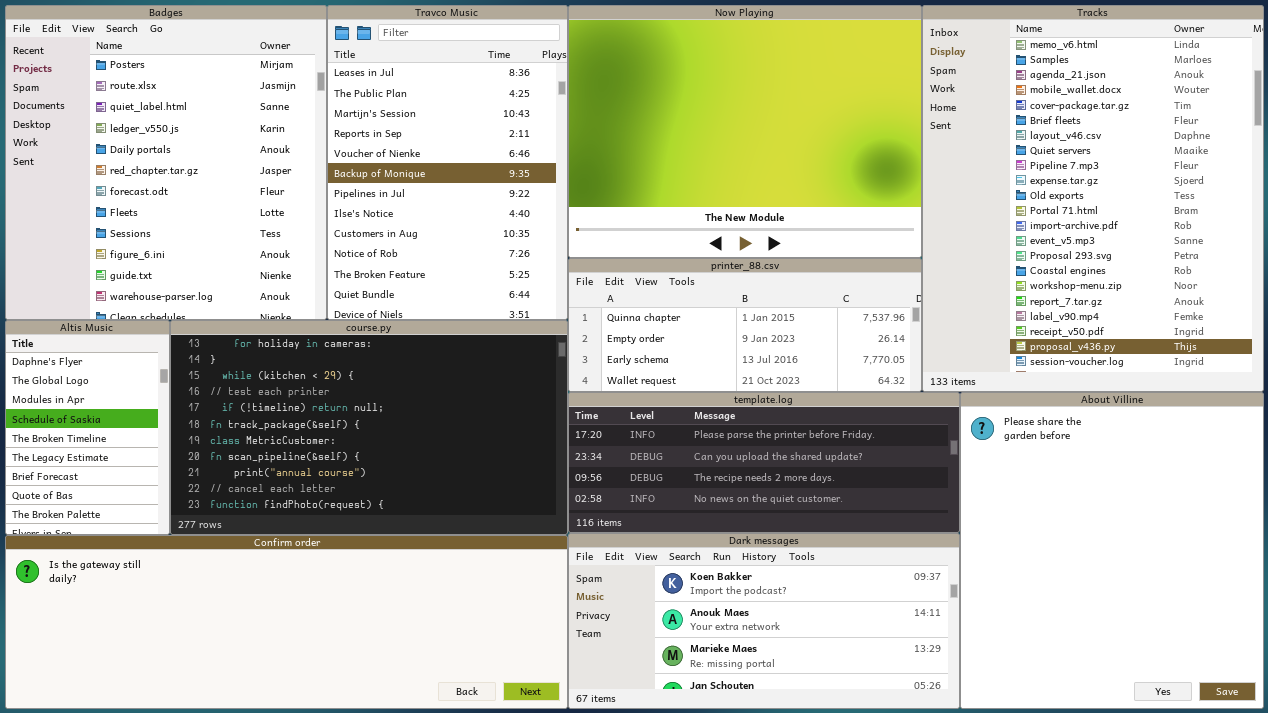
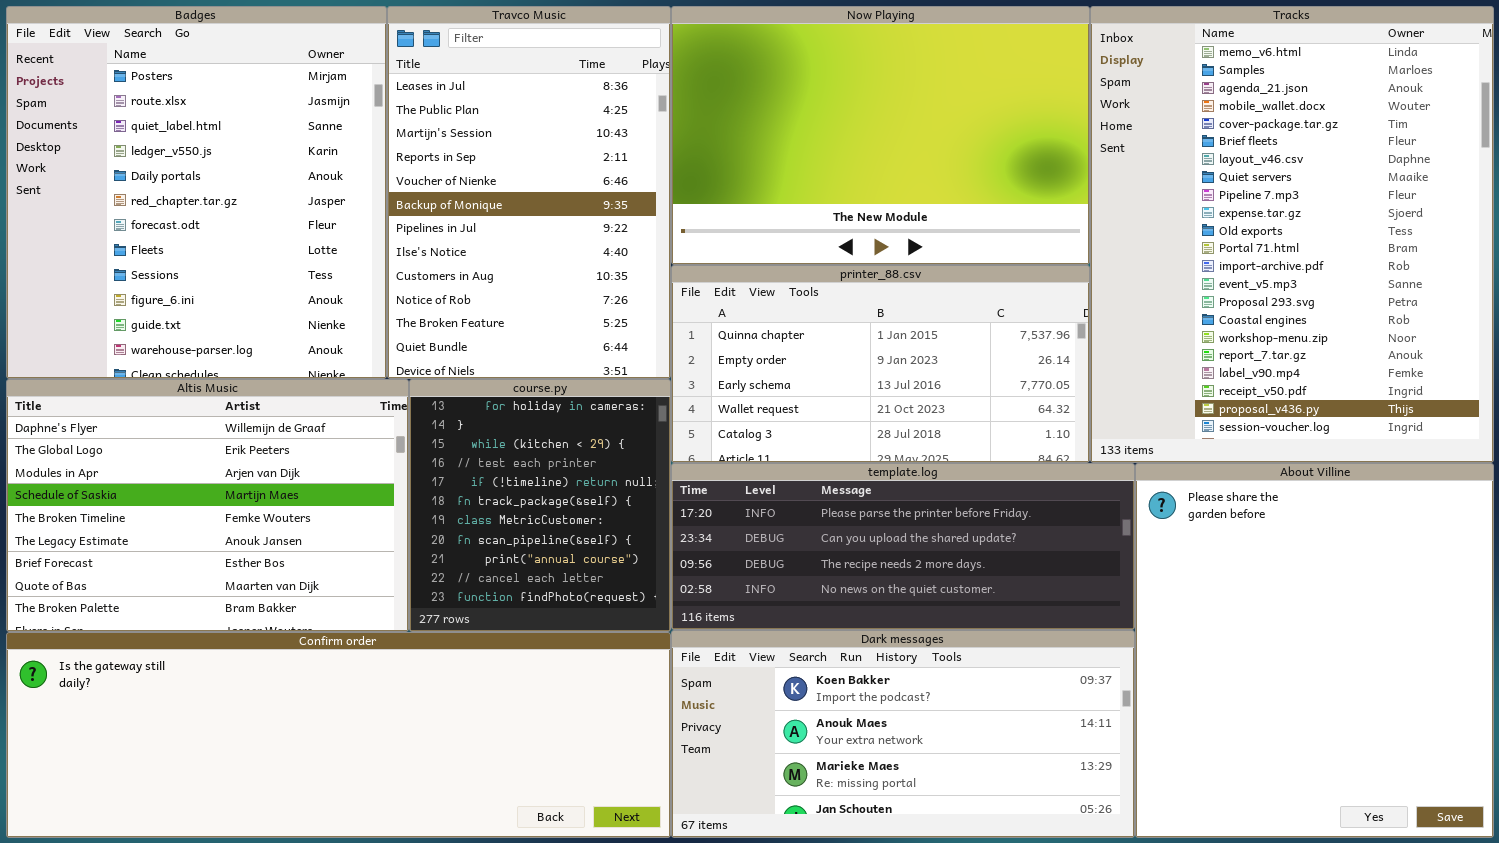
Now Playing: [568,5,922,258] -> [671,6,1090,265], resized
printer_88.csv: [568,258,922,392] -> [671,265,1090,463], resized
Altis Music: [5,320,170,535] -> [6,379,409,632], resized
course.py: [170,320,568,535] -> [409,379,671,632], resized

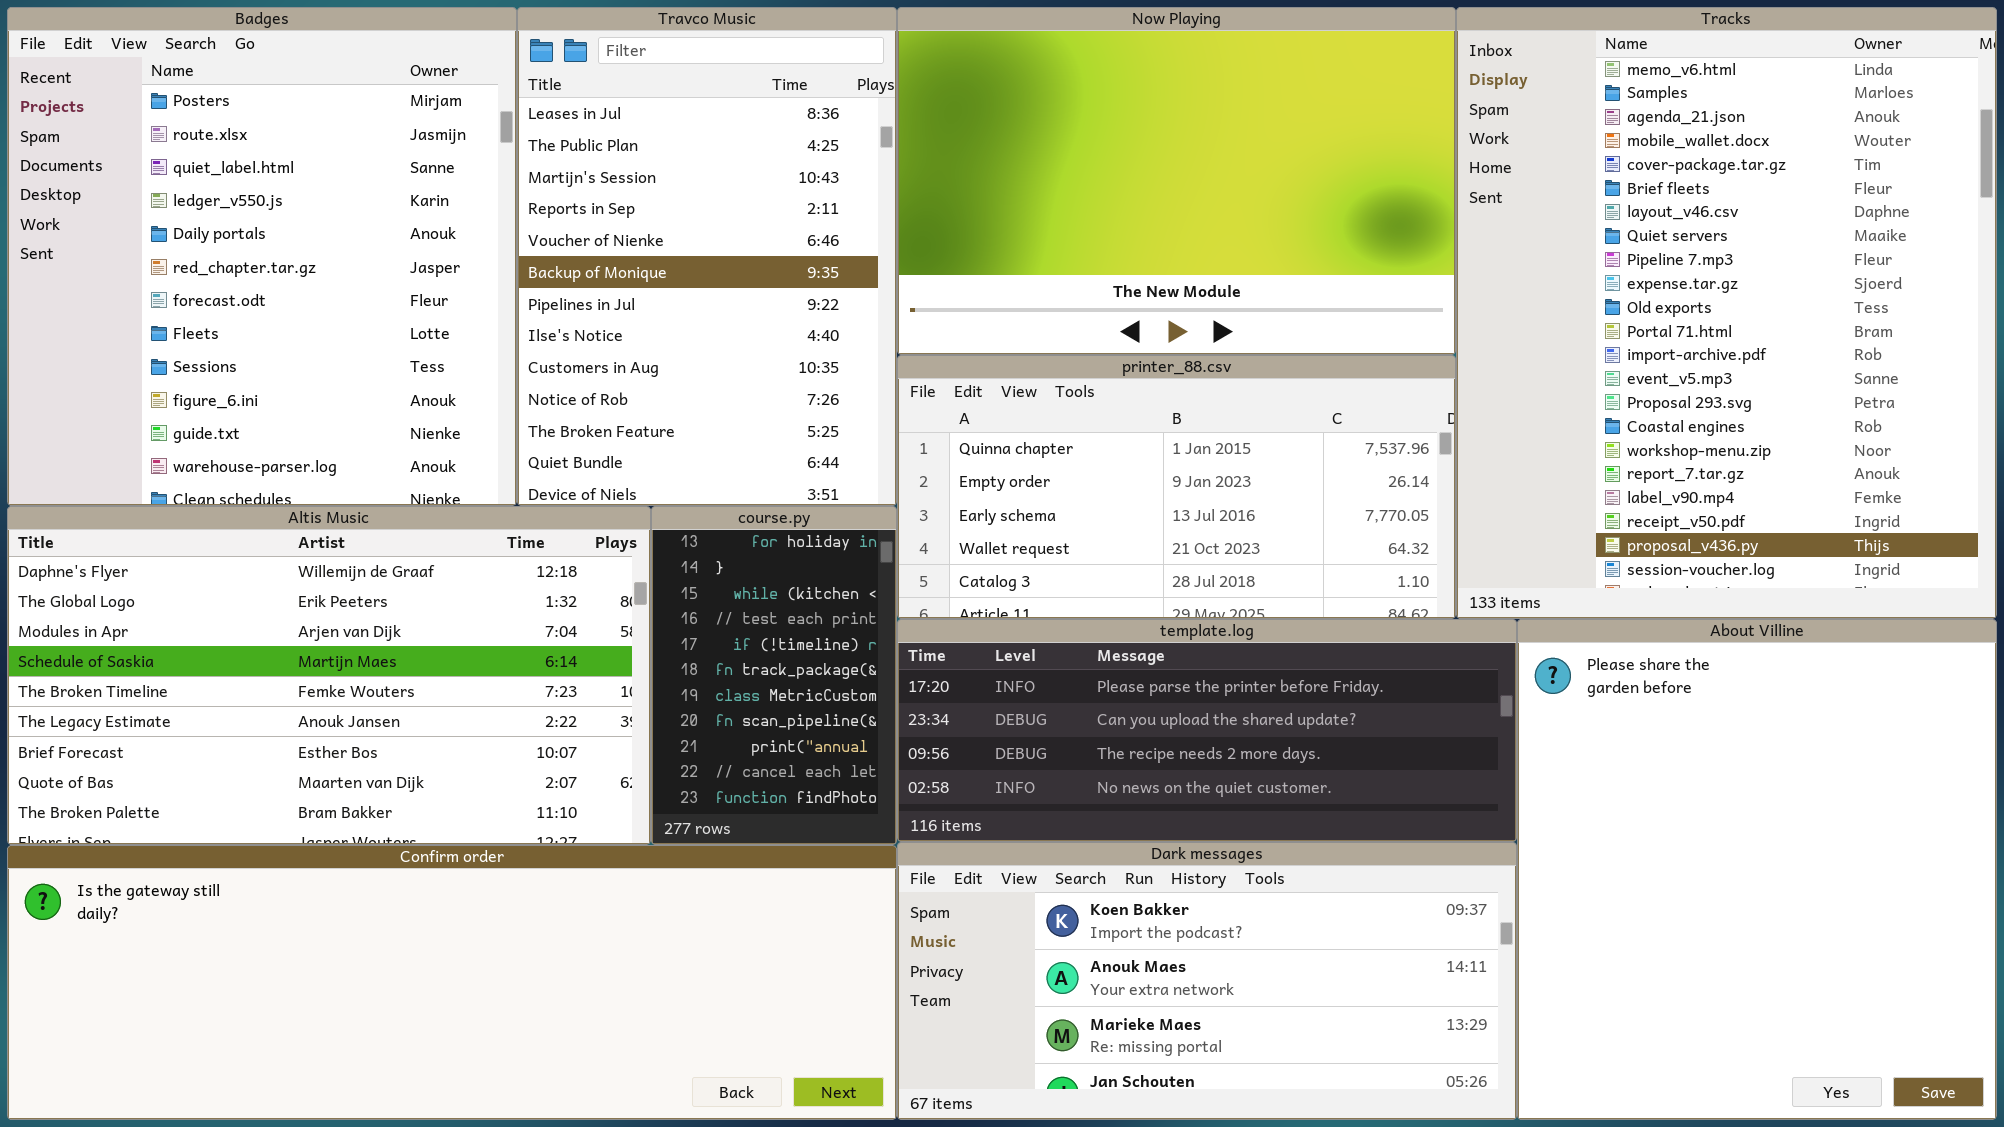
Altis Music: [6,379,409,632] -> [7,506,651,845], resized
course.py: [409,379,671,632] -> [651,506,897,845], resized

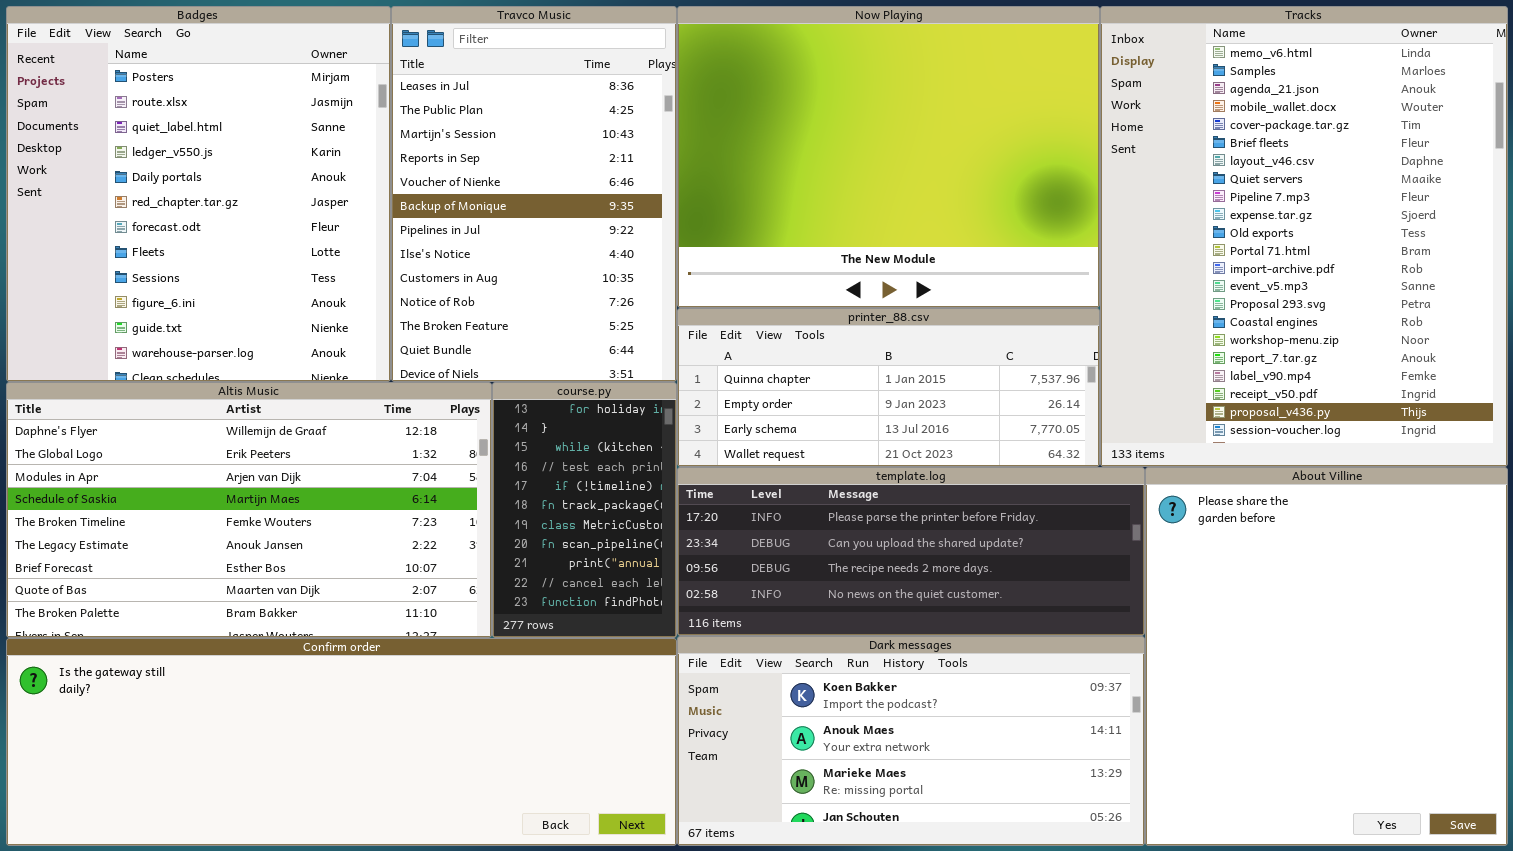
Now Playing: [897,7,1456,355] -> [677,6,1100,308], resized
printer_88.csv: [897,355,1456,619] -> [677,308,1100,467], resized

